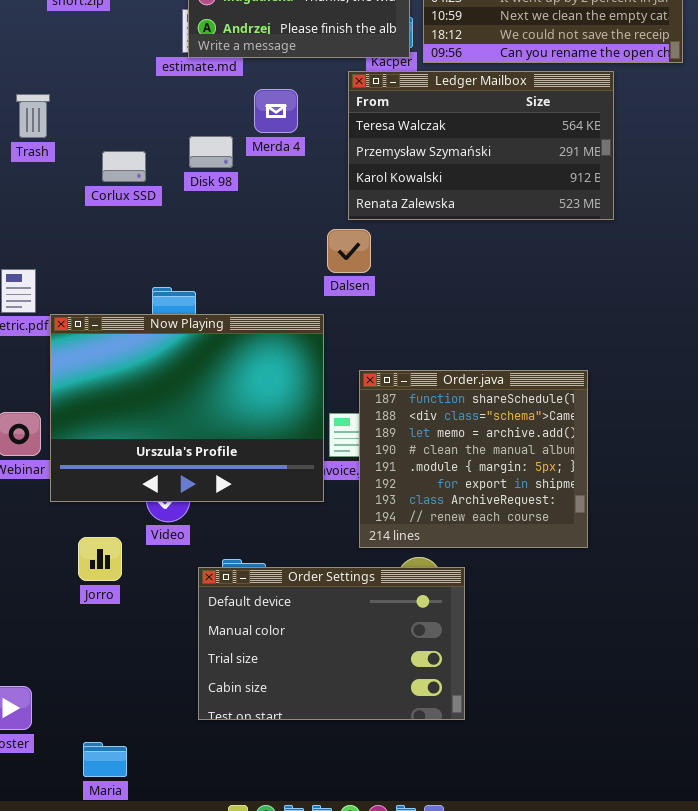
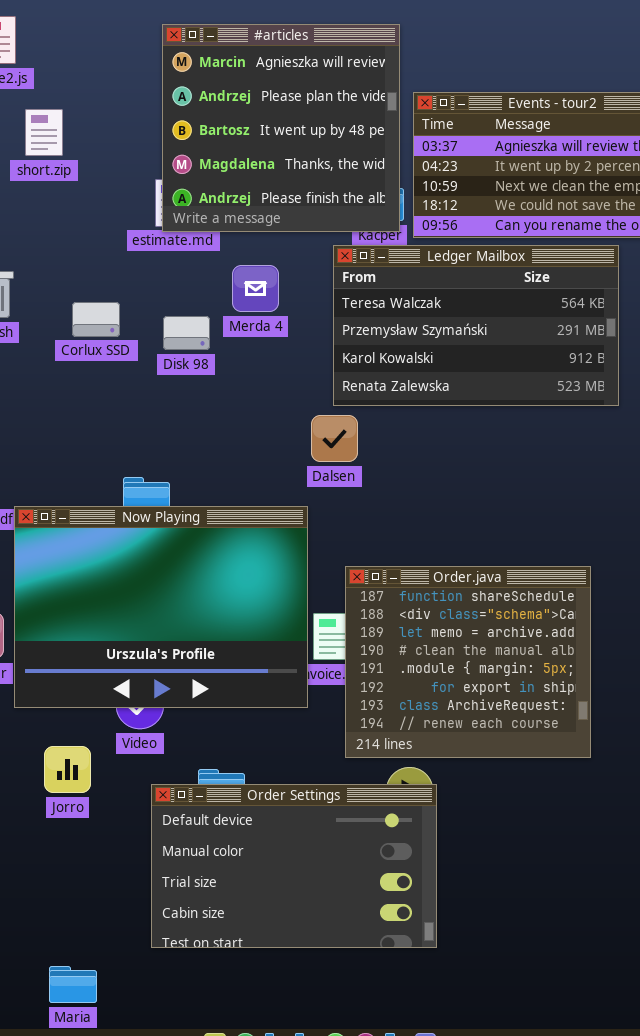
Corlux SSD: [102,151,146,182] -> [72,302,120,337], moved
Order Settings: [198,567,465,720] -> [151,784,437,948], moved

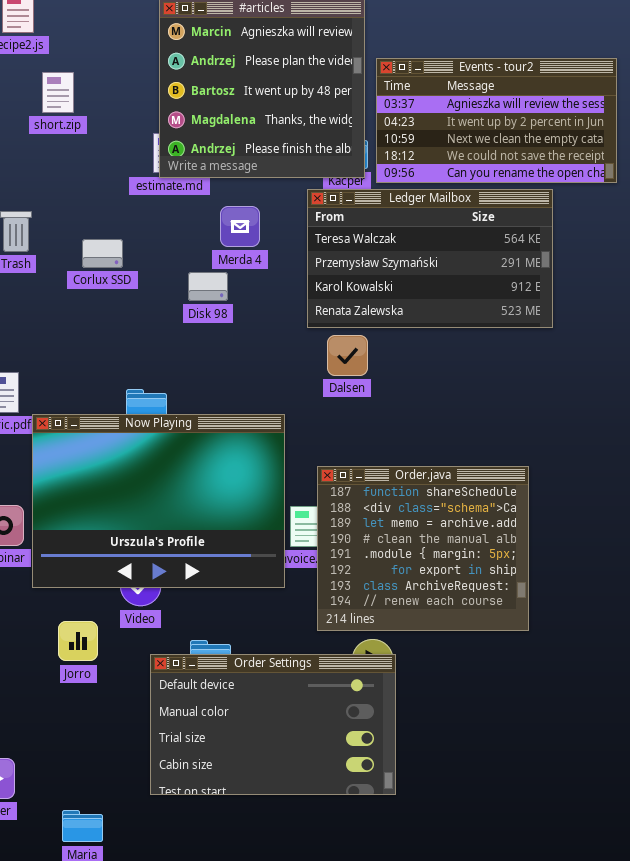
Disk 98: [163,316,210,350] -> [188,272,228,301], moved
Dalsen: [311,415,358,462] -> [327,335,368,376], moved

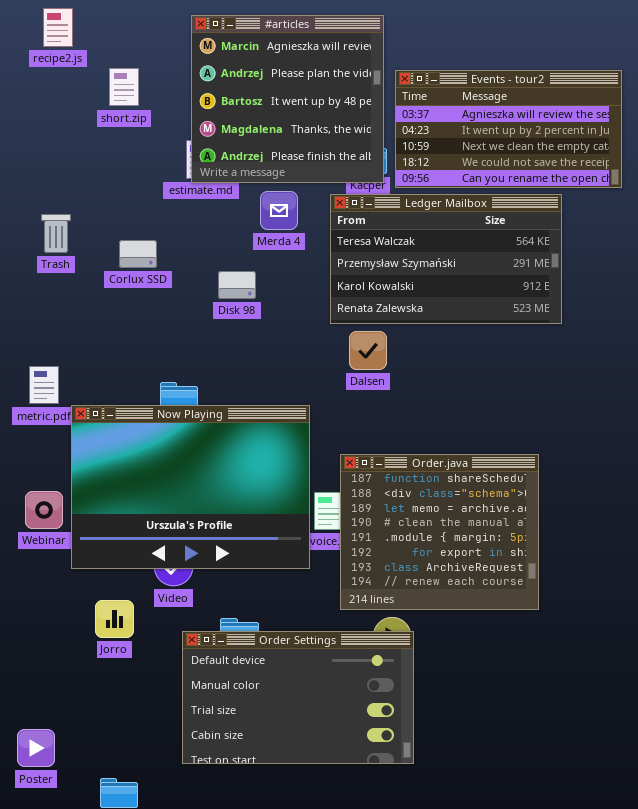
short.zip: [42,72,74,113] -> [109,68,139,106], moved
Merda 4: [220,206,260,247] -> [260,191,298,230], moved

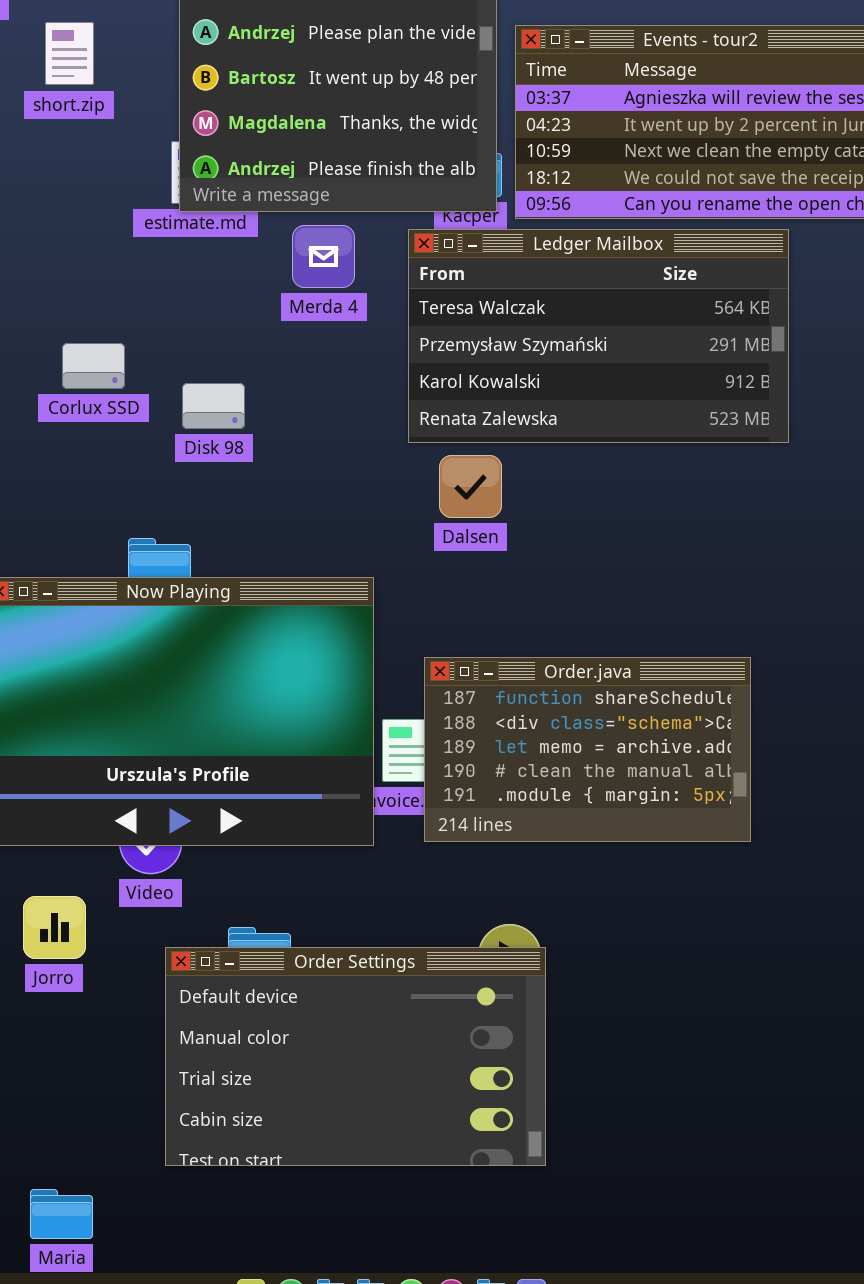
Corlux SSD: [119,240,157,268] -> [62,343,125,389], moved
Disk 98: [218,271,256,299] -> [182,383,245,429], moved
Order.java: [340,454,539,610] -> [424,657,751,842], resized

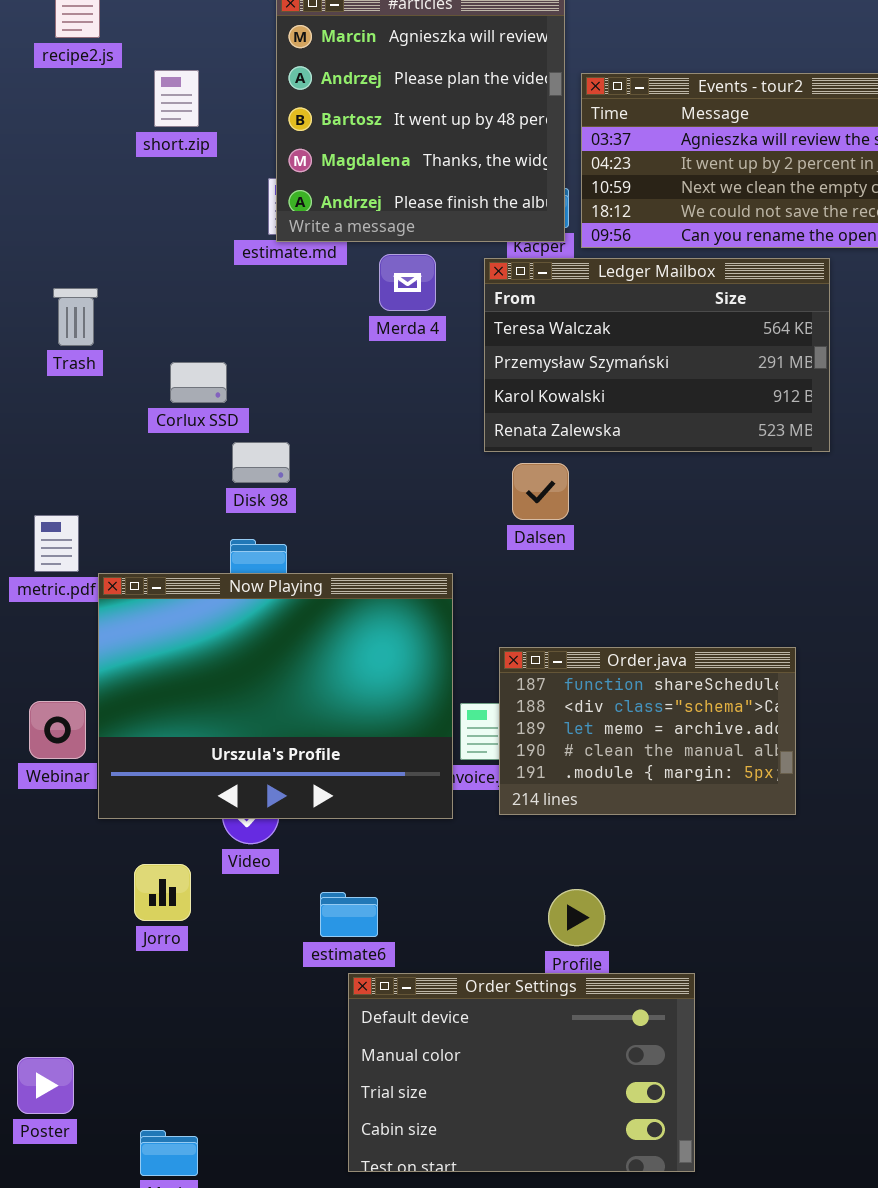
Disk 98: [182,383,245,429] -> [232,442,290,483], moved
Order Settings: [165,947,546,1166] -> [348,973,695,1172], moved

